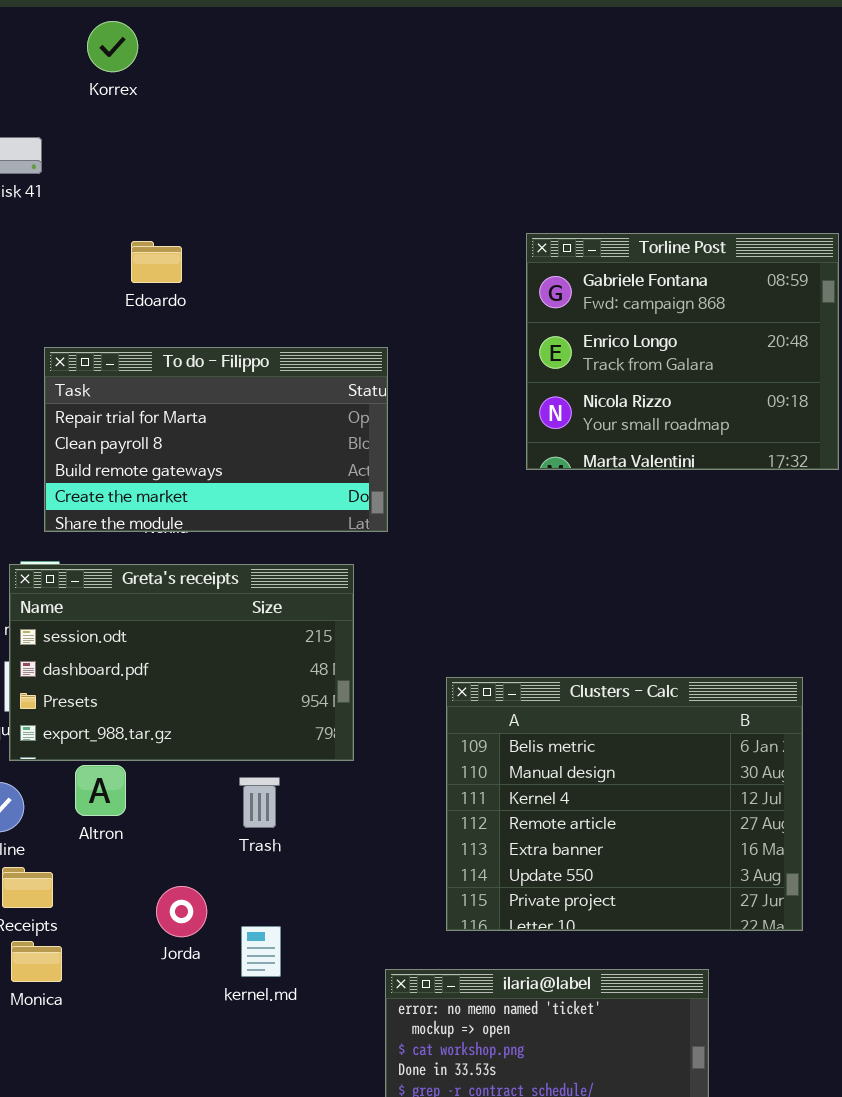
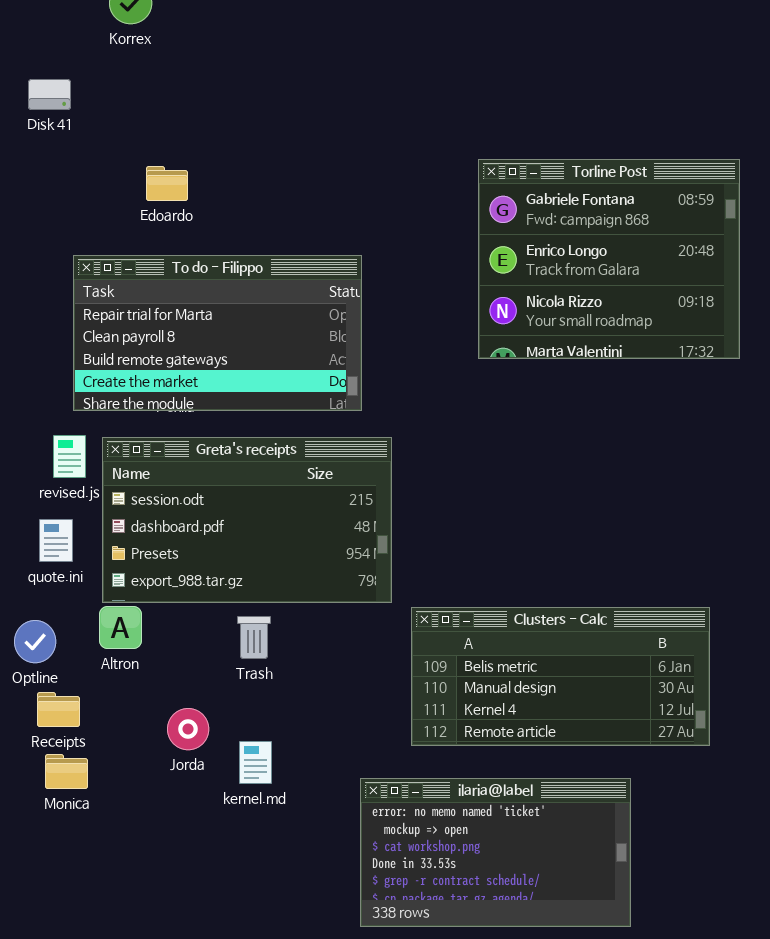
Greta's receipts: [9,564,354,761] -> [102,437,392,603], moved
Clusters - Calc: [446,677,803,931] -> [411,607,710,746], resized

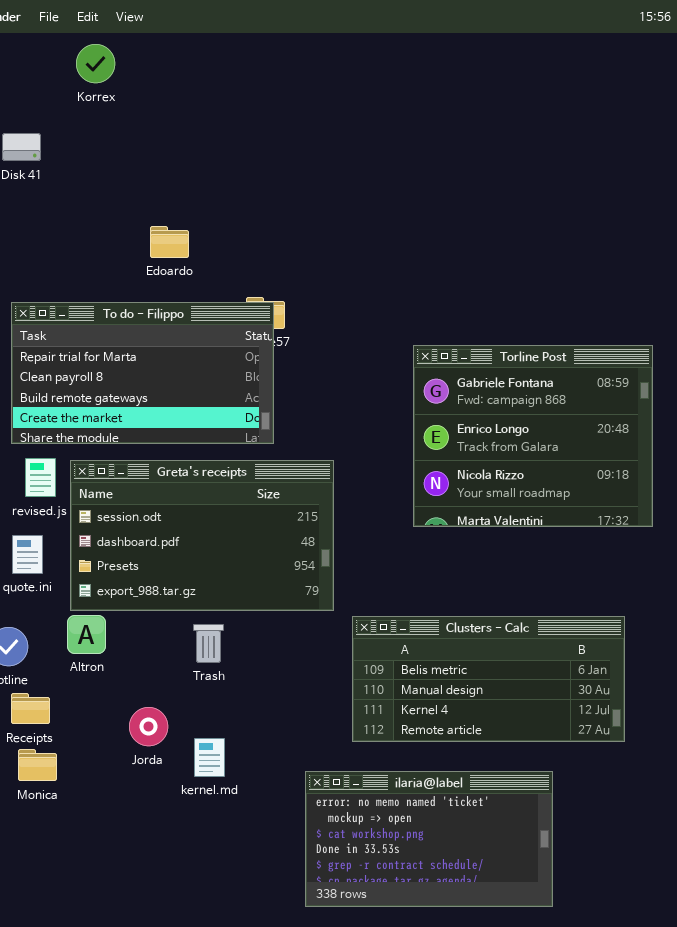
Torline Post: [478,159,740,359] -> [413,345,653,527], moved
Edoardo: [146,166,188,201] -> [150,226,189,258], moved
To do - Filippo: [73,255,362,411] -> [11,302,274,444], moved

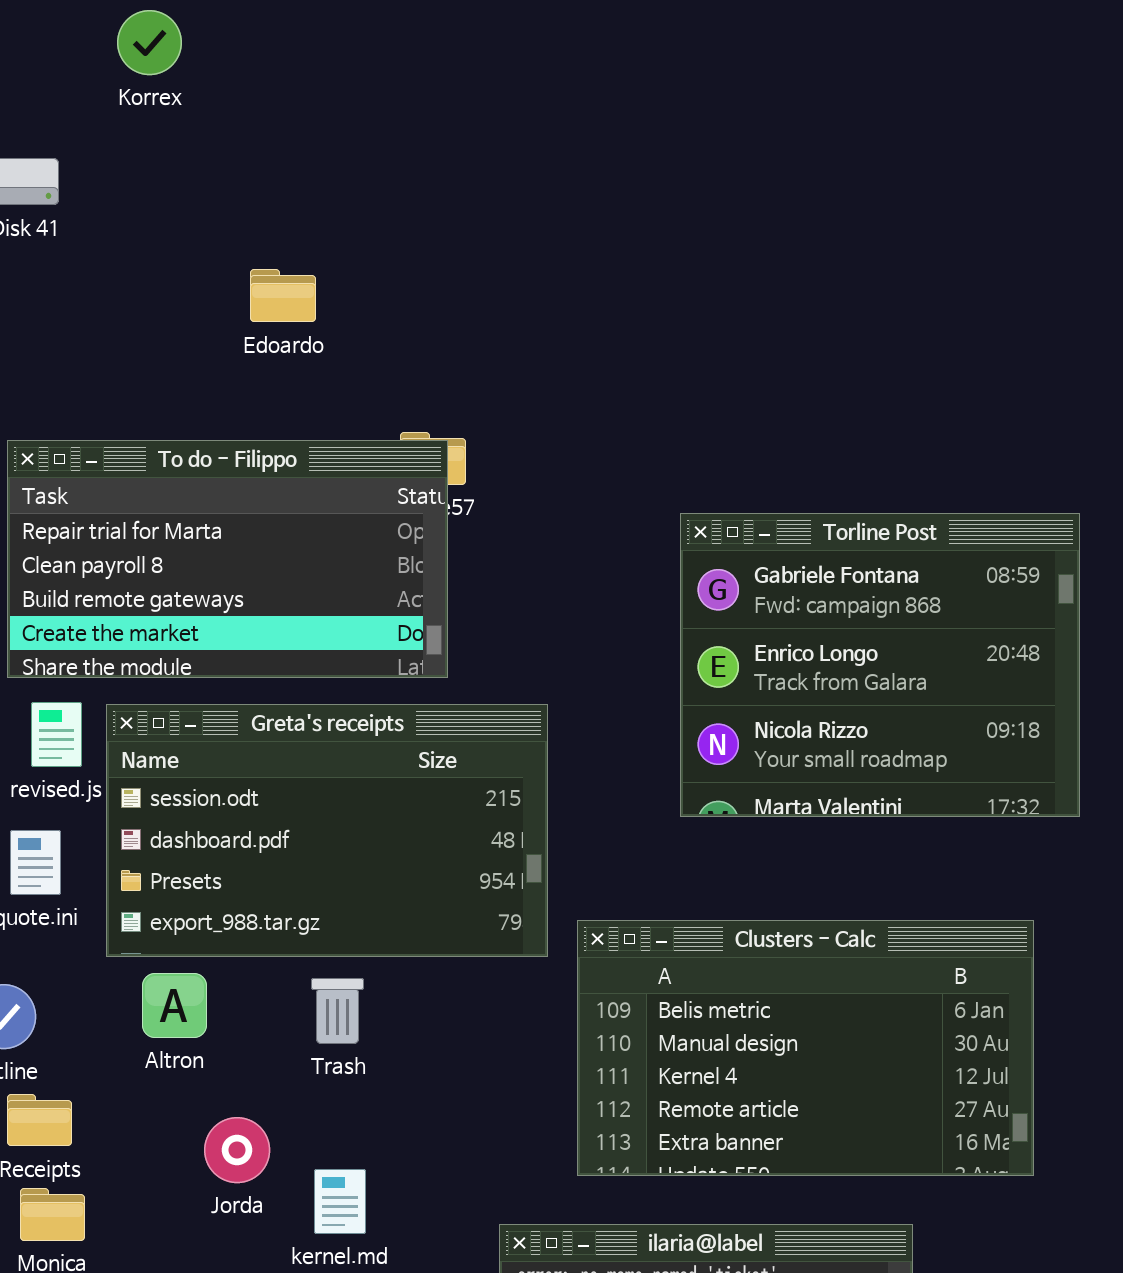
Edoardo: [150,226,189,258] -> [250,269,316,322], moved
Altron: [67,615,106,654] -> [142,973,207,1038], moved
Clusters - Calc: [352,616,625,742] -> [577,920,1034,1176], resized

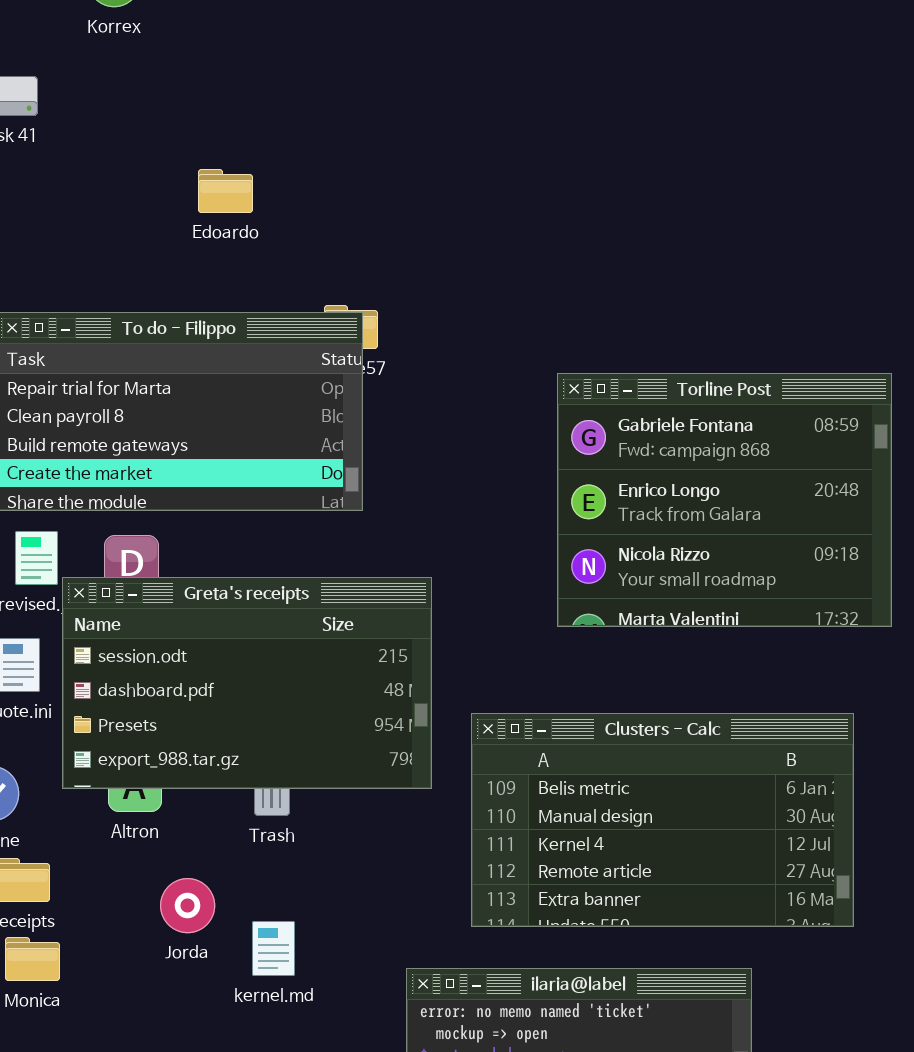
Greta's receipts: [106,704,548,957] -> [62,577,432,789], moved

